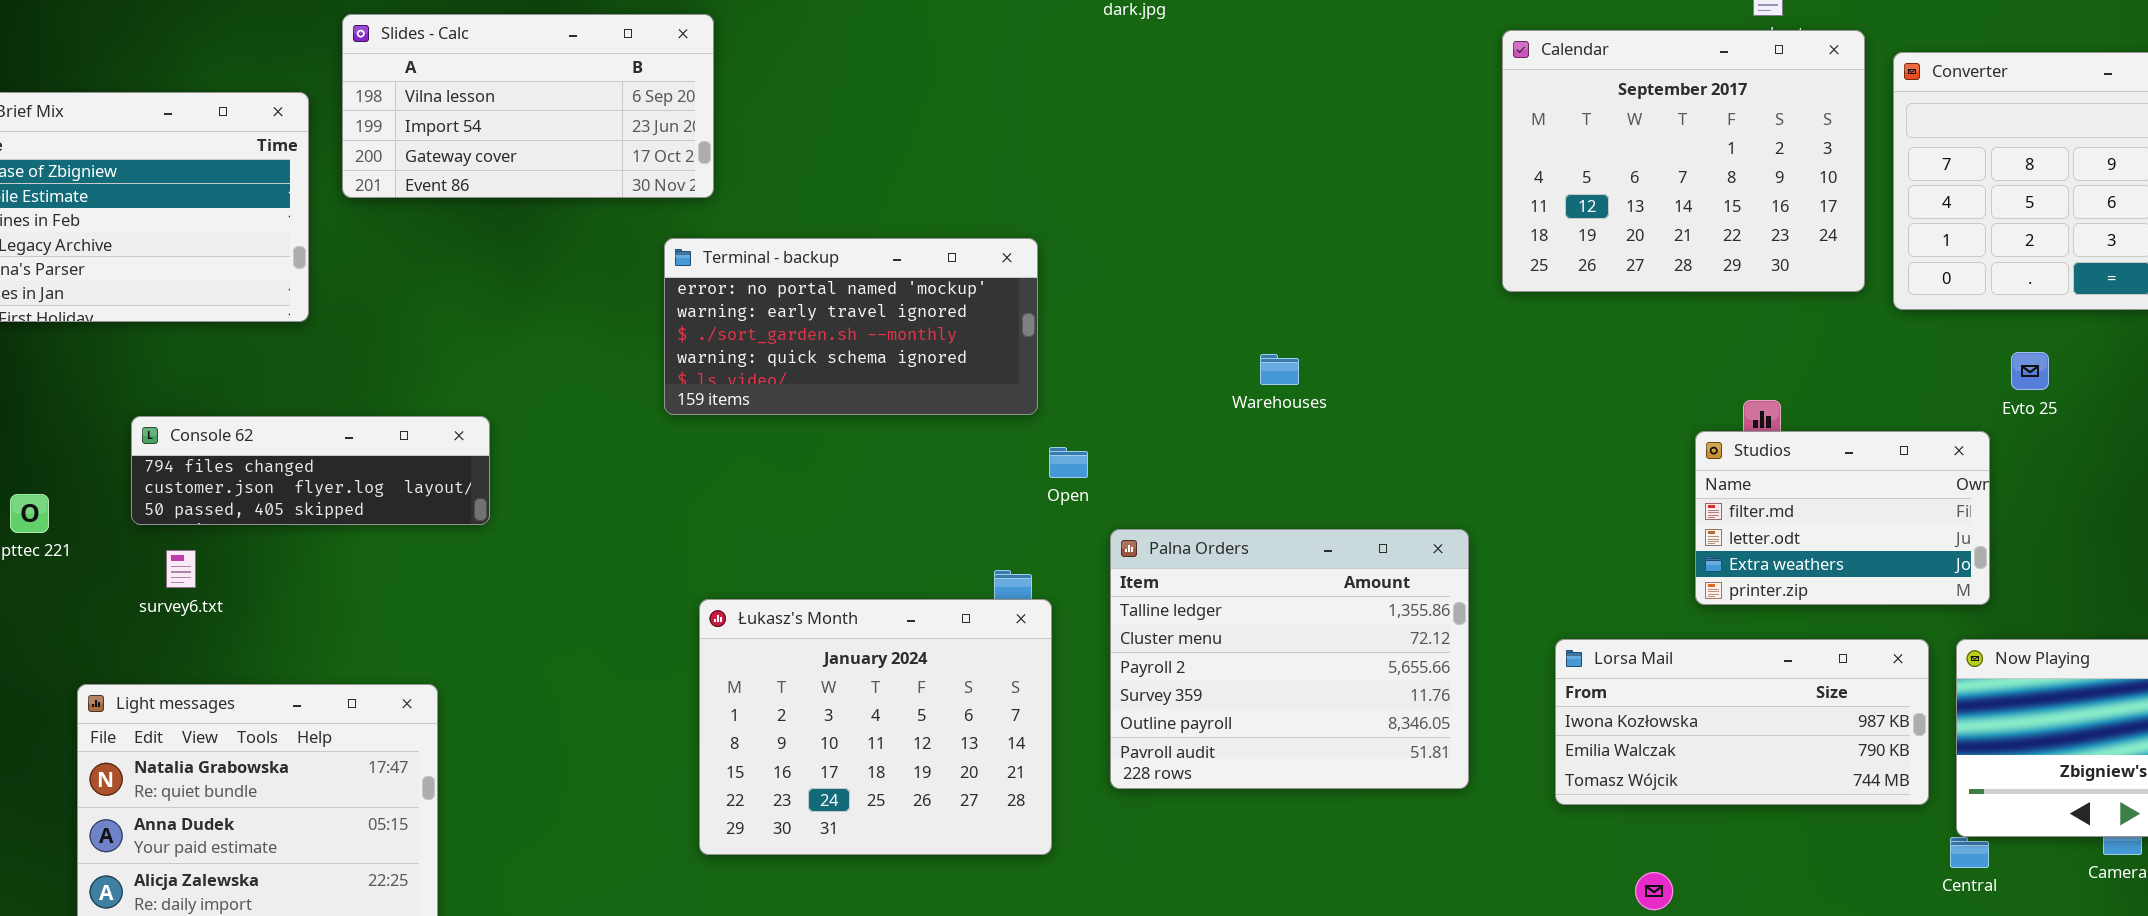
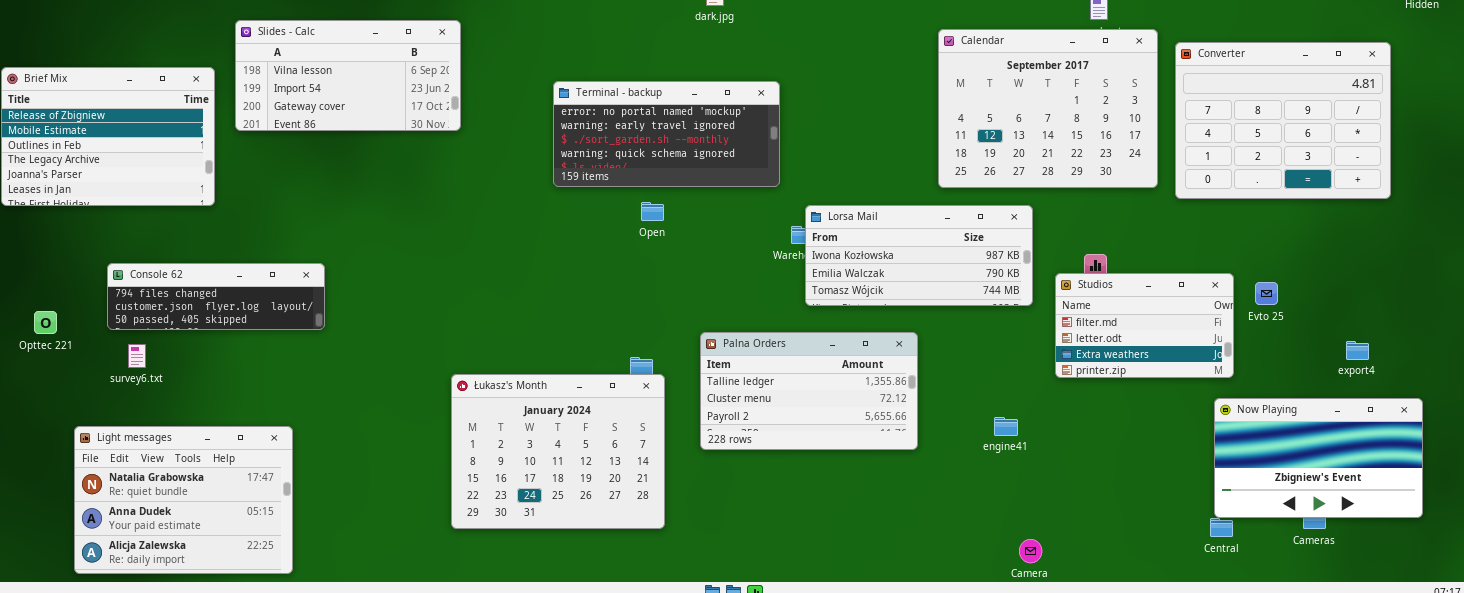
Terminal - backup: [664,238,1038,415] -> [553,81,780,187], moved
Evto 25: [2011,352,2049,390] -> [1255,282,1278,305], moved
Open: [1049,447,1088,478] -> [641,202,664,221], moved
Palna Orders: [1110,529,1469,789] -> [700,332,918,450], resized
Lorsa Mail: [1555,639,1929,805] -> [805,205,1033,306], moved

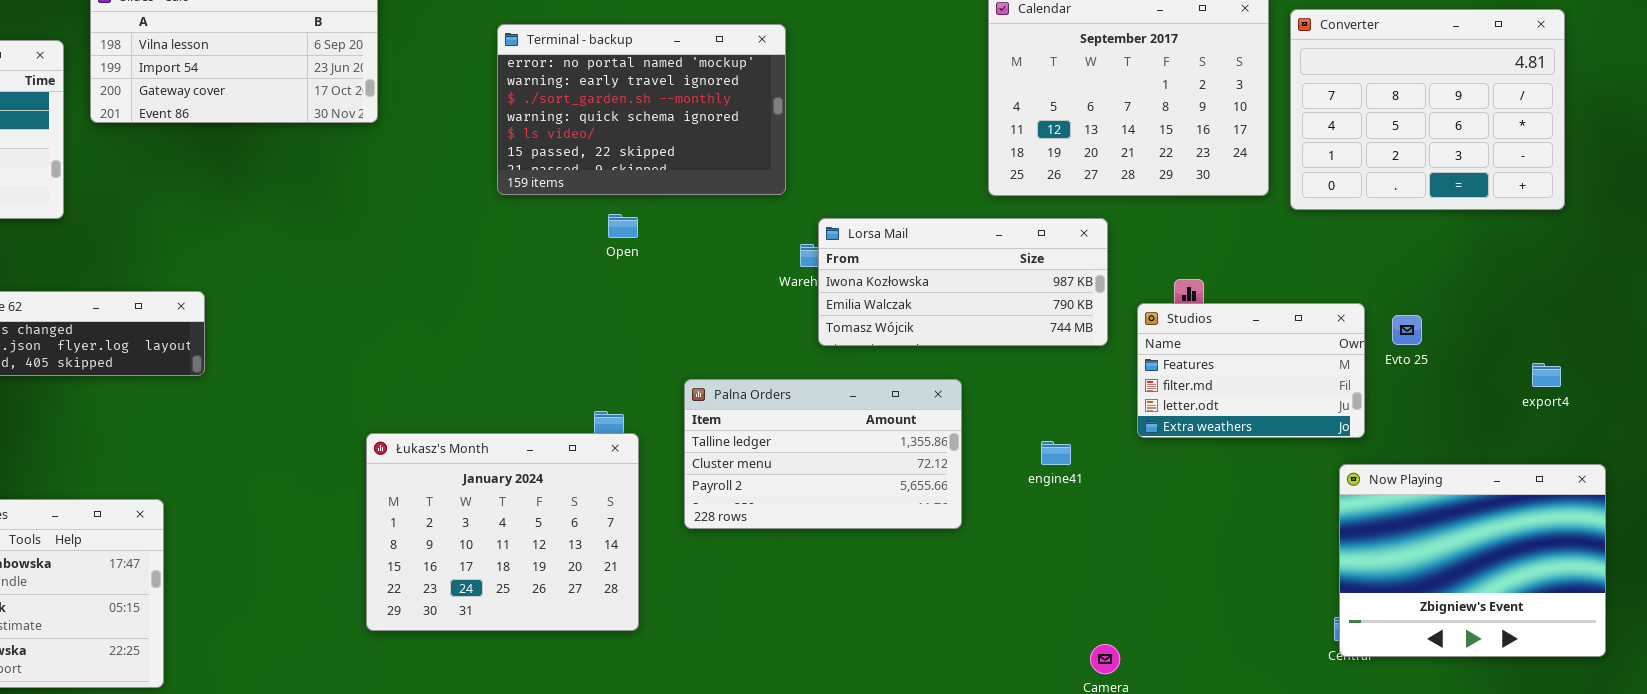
Terminal - backup: [553,81,780,187] -> [497,24,786,195], resized
Studios: [1055,273,1234,378] -> [1137,303,1365,438], scrolled up 1 row
export4: [1346,341,1369,360] -> [1532,363,1561,387], moved
Now Playing: [1214,398,1423,518] -> [1339,464,1606,657], resized
engine41: [994,417,1018,436] -> [1041,441,1071,465], moved

